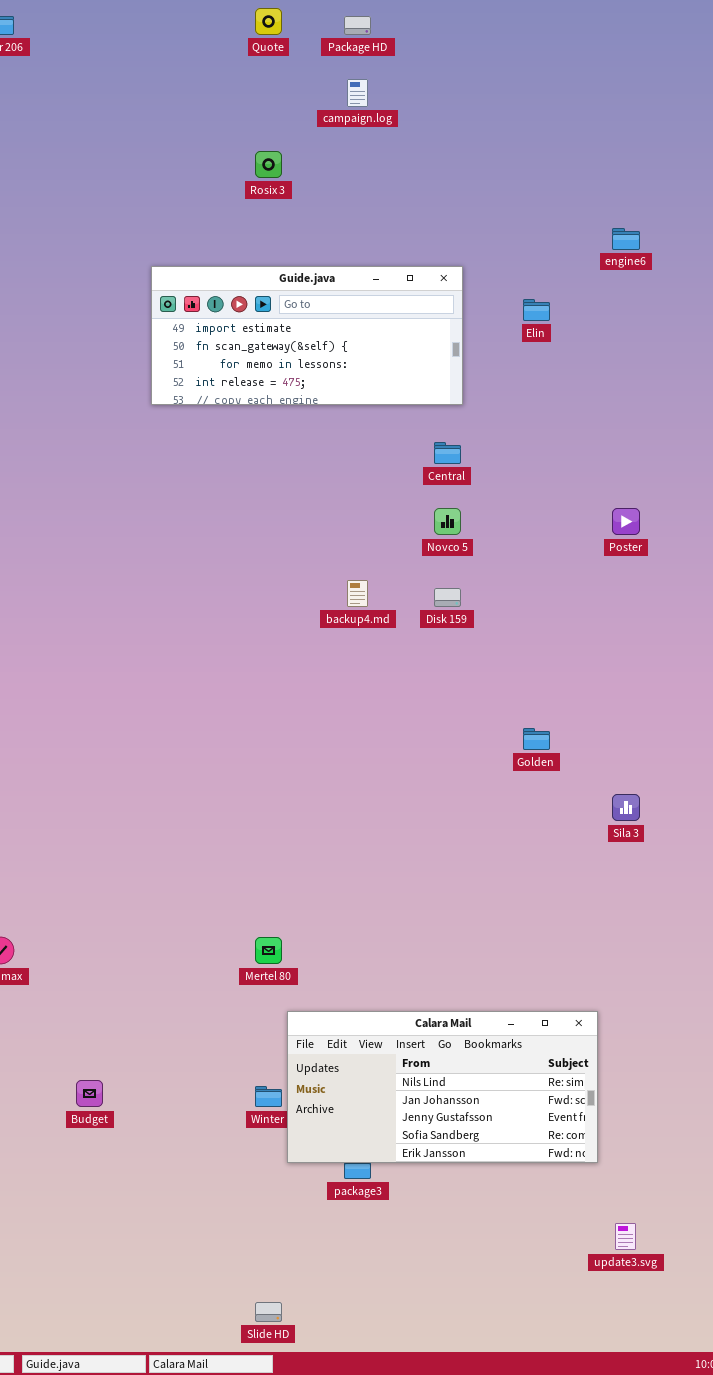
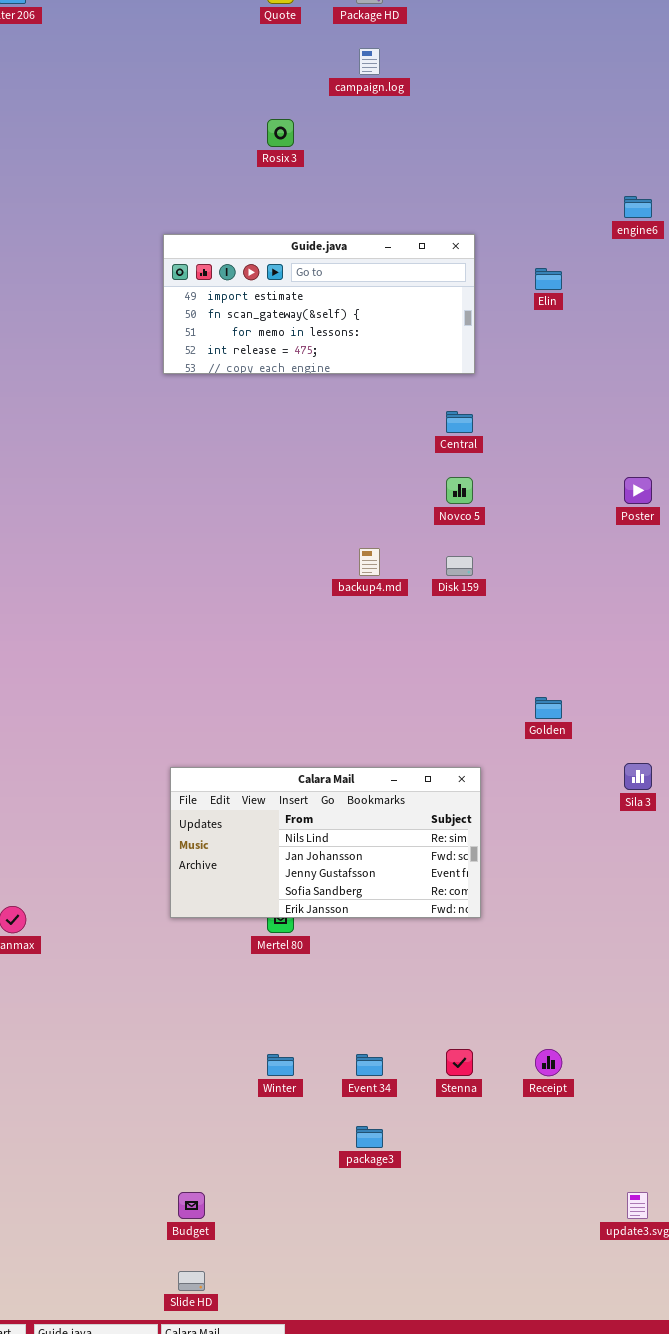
Calara Mail: [287,1011,598,1163] -> [170,767,481,918], moved
Budget: [76,1080,103,1107] -> [178,1192,205,1219], moved
Slide HD: [255,1302,282,1322] -> [178,1271,205,1291], moved

